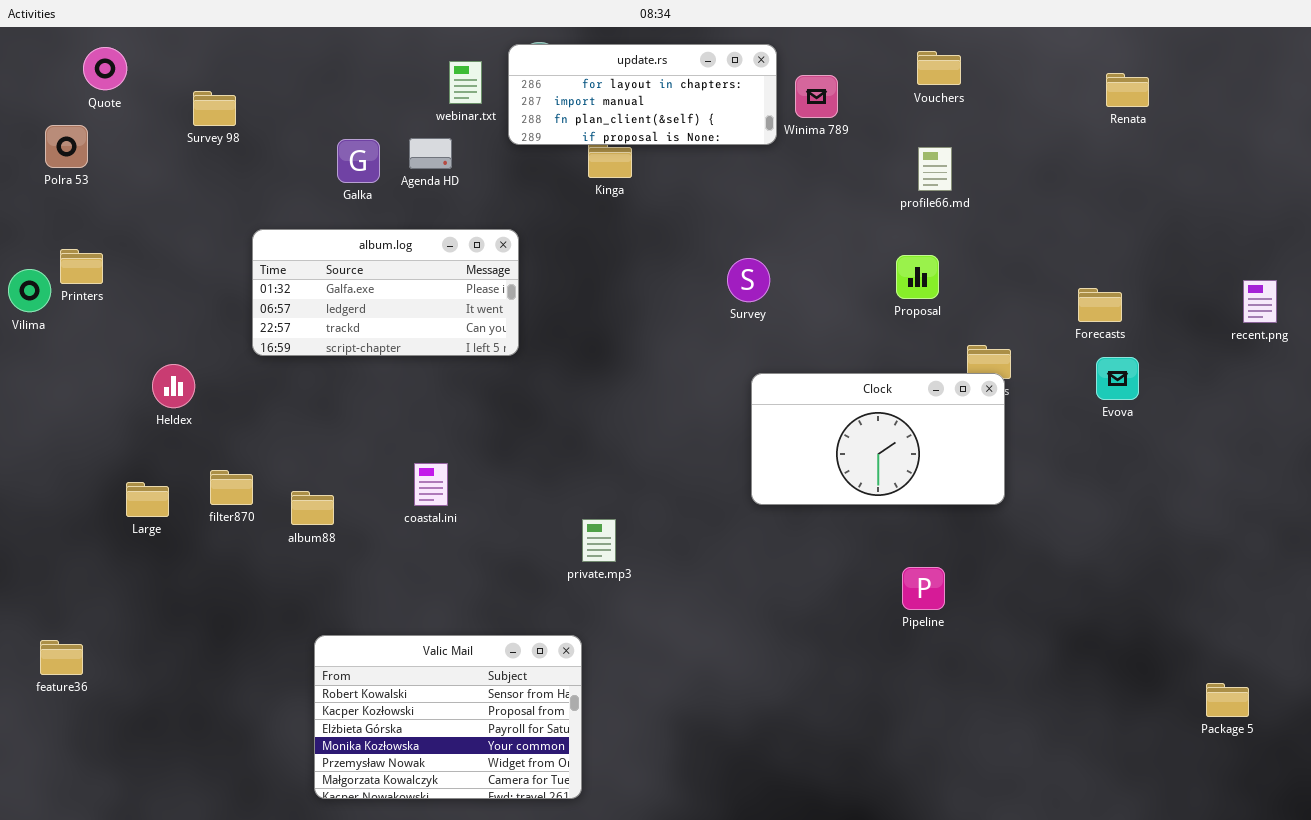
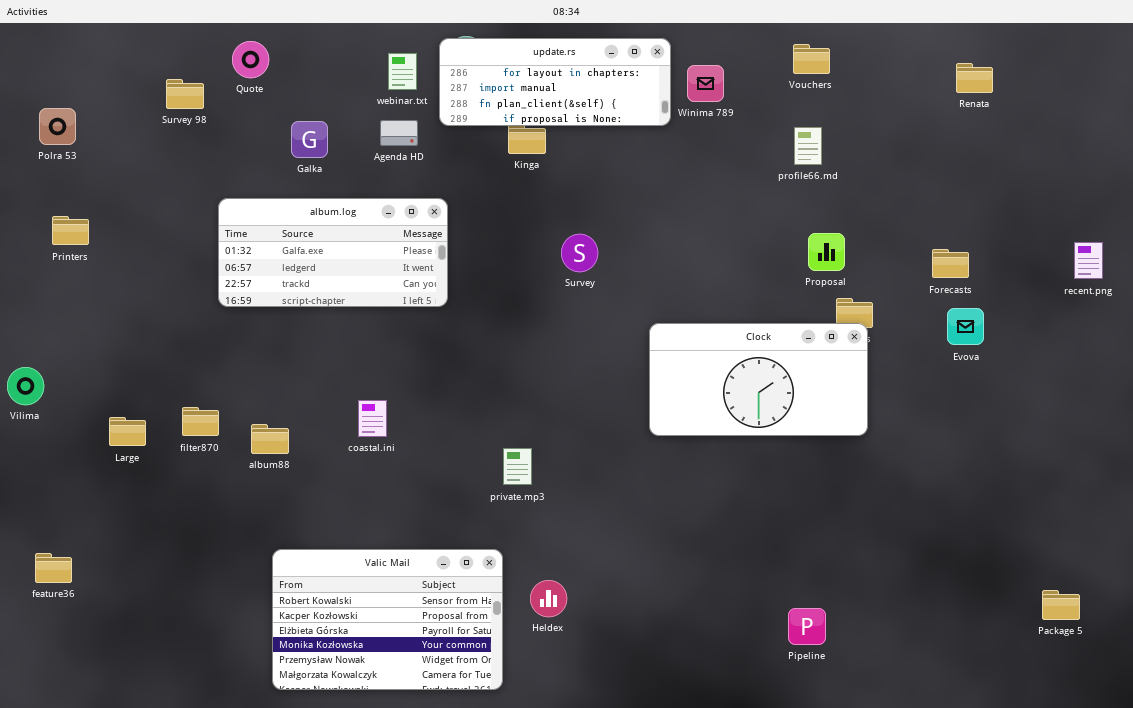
Quote: [83,47,127,90] -> [232,41,269,78], moved
Agenda HD: [409,138,452,169] -> [380,120,418,146], moved
Proposal: [896,255,939,299] -> [808,233,845,271], moved
Survey: [727,258,770,302] -> [561,234,598,272], moved
Vilima: [8,269,51,312] -> [7,367,44,405], moved
Heldex: [152,364,195,408] -> [530,580,567,617], moved
Pipeline: [902,567,945,610] -> [788,608,826,645], moved

